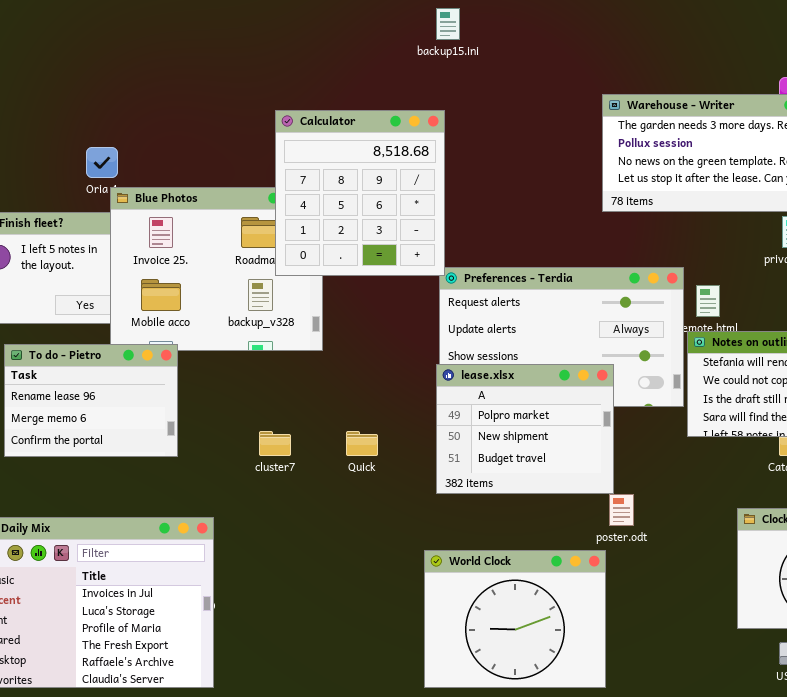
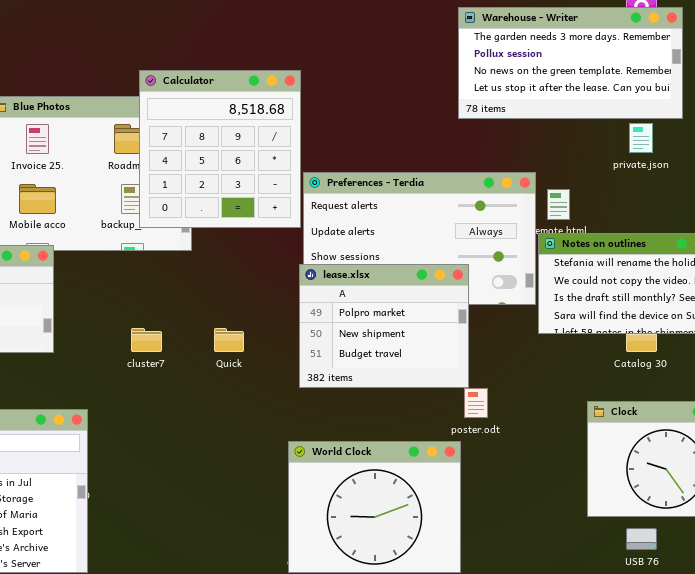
Calculator: [275,110,445,276] -> [139,70,301,228], moved

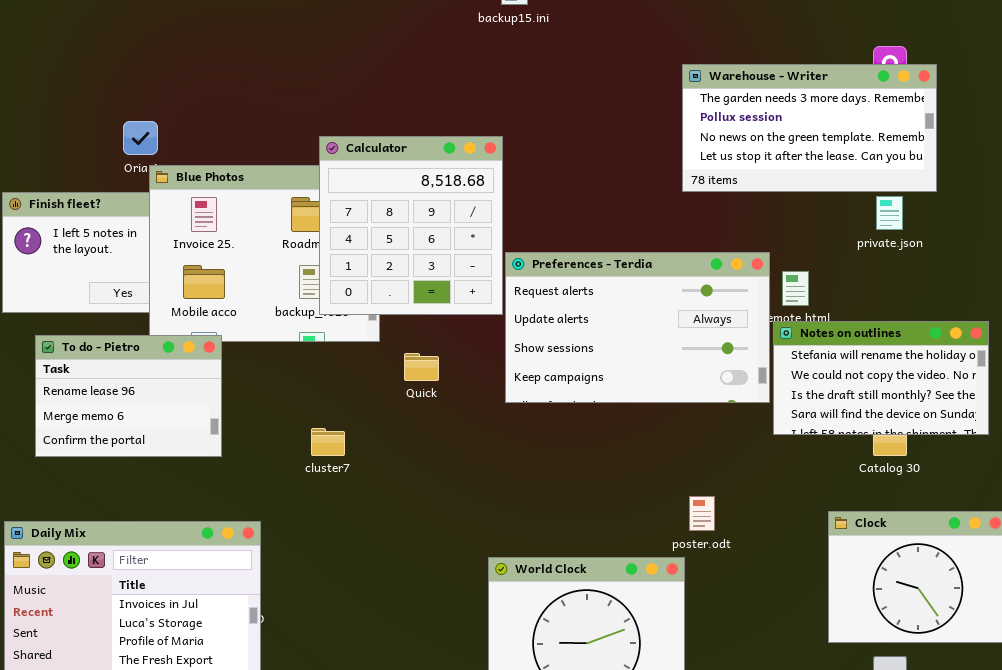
lease.xlsx: [299,264,469,388] -> none, closed
Quick: [214,328,244,352] -> [404,353,439,381], moved

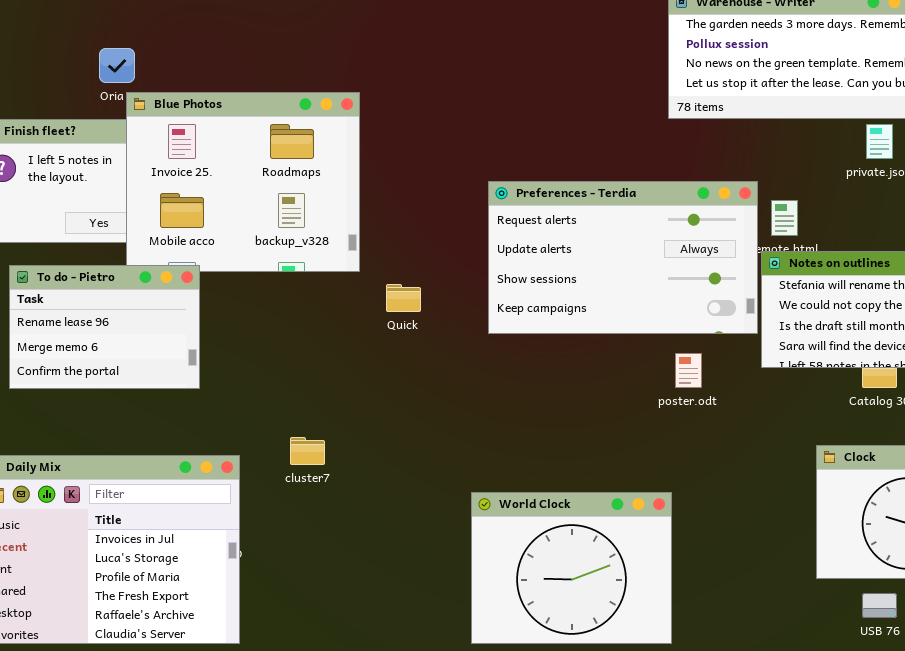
Calculator: [319,136,503,315] -> none, closed
cluster7: [311,428,345,456] -> [290,437,325,465], moved
poster.odt: [689,496,715,531] -> [675,353,702,388], moved

